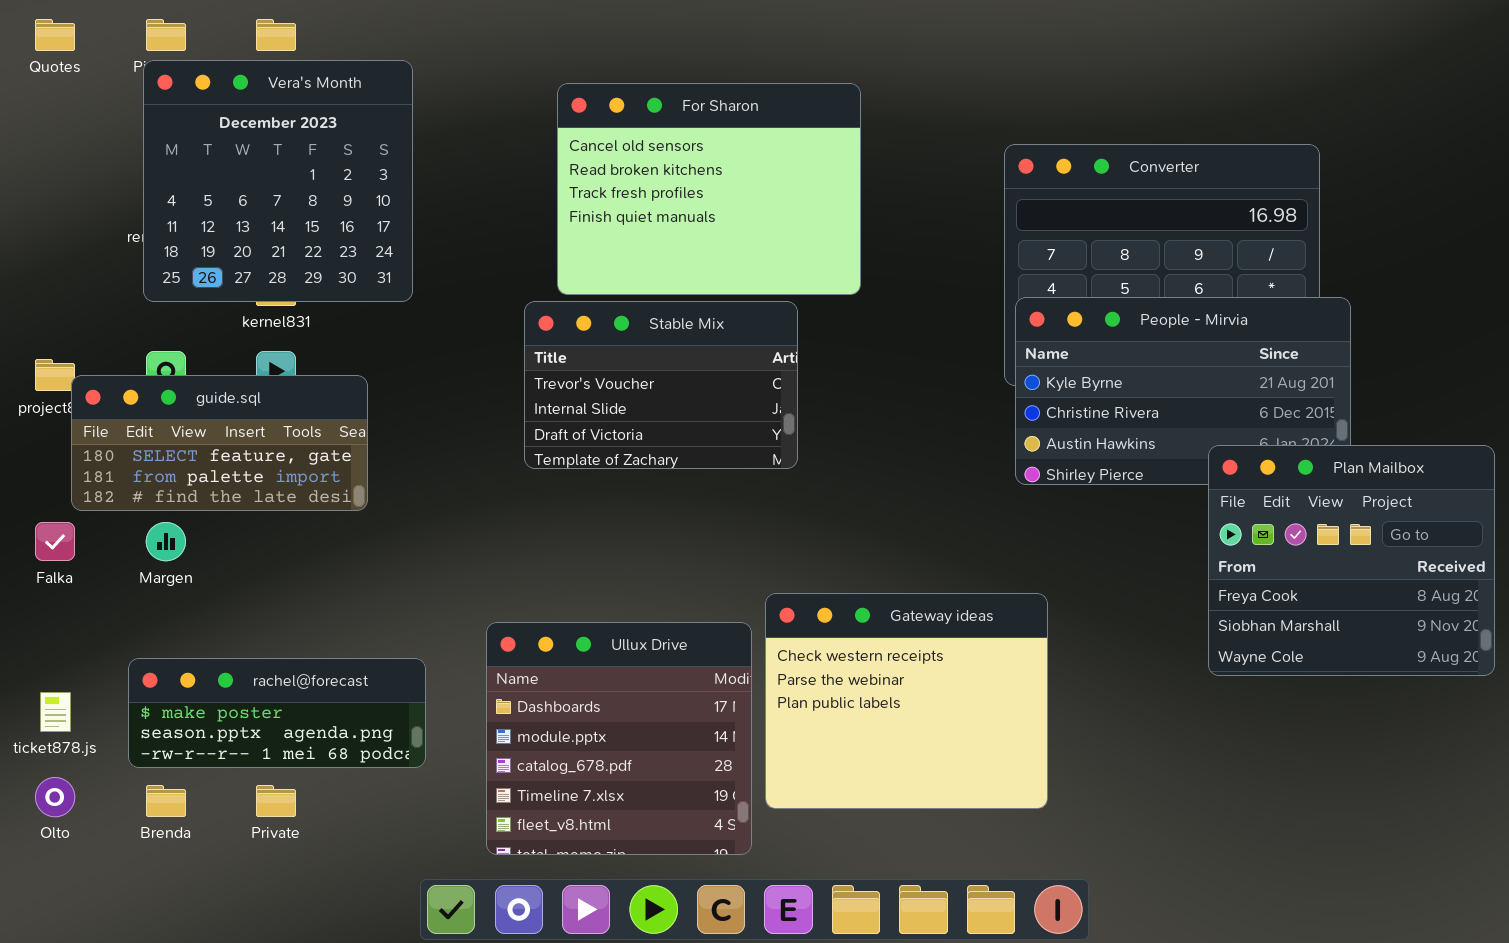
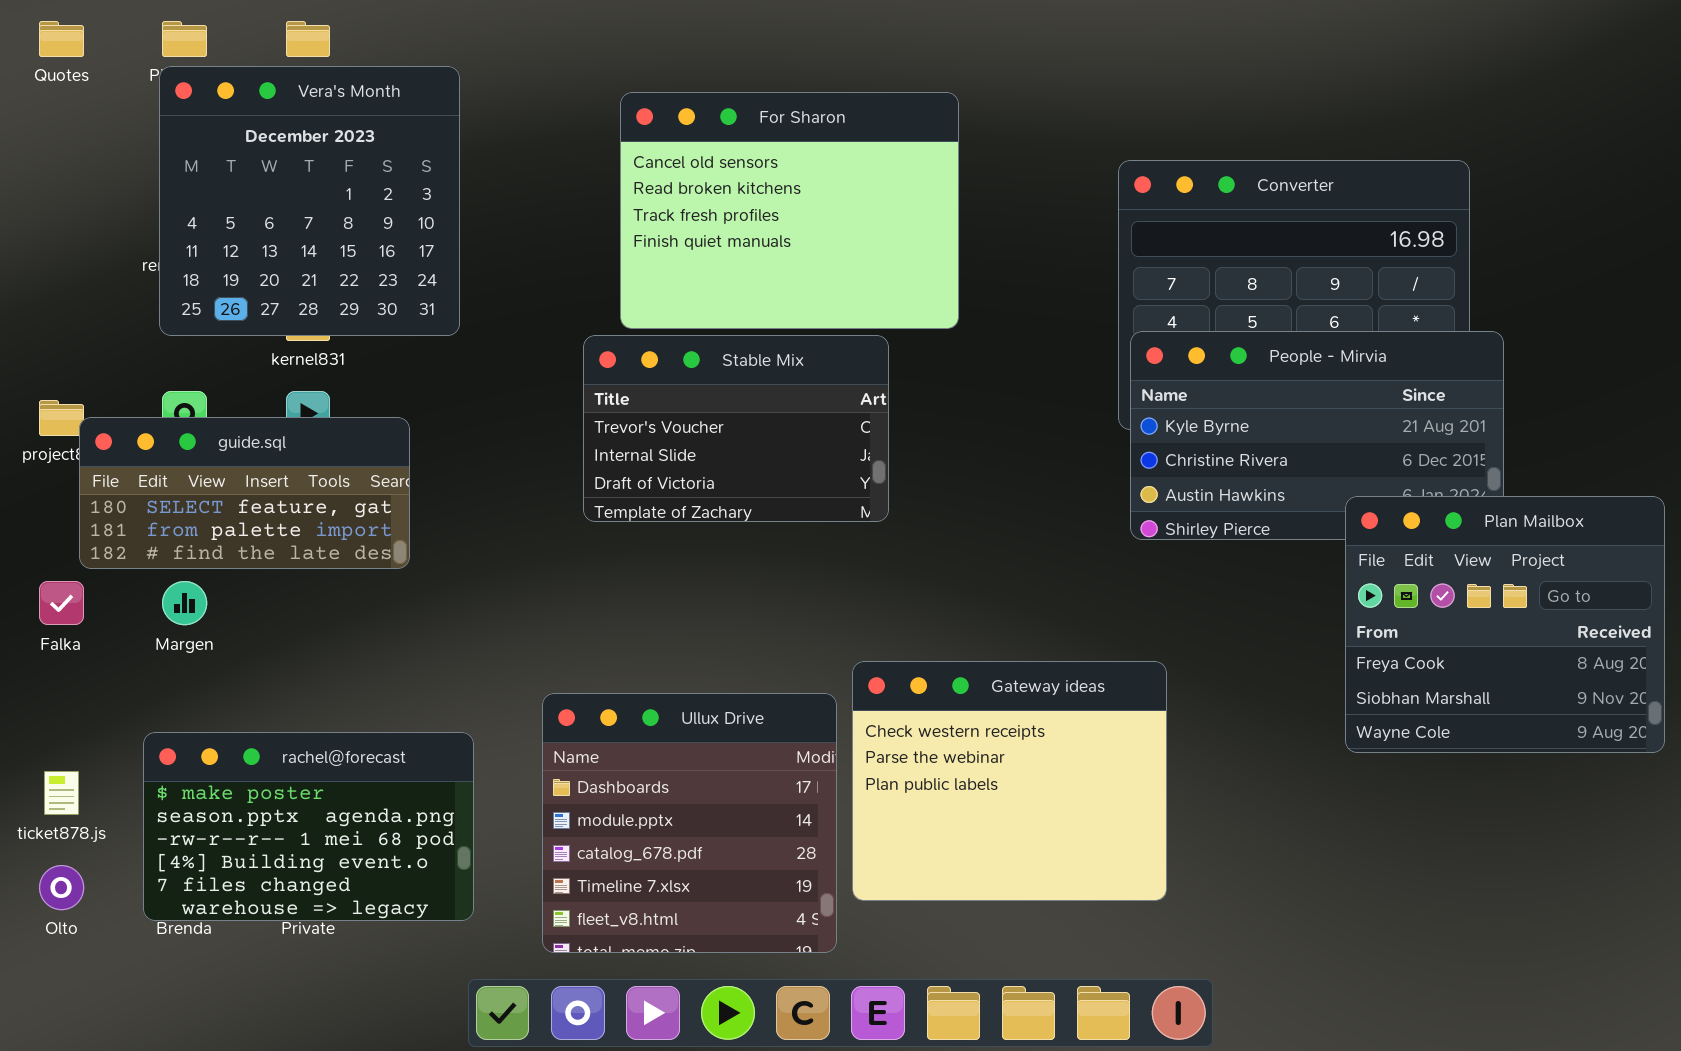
rachel@forecast: [128,658,426,768] -> [143,732,474,921], resized

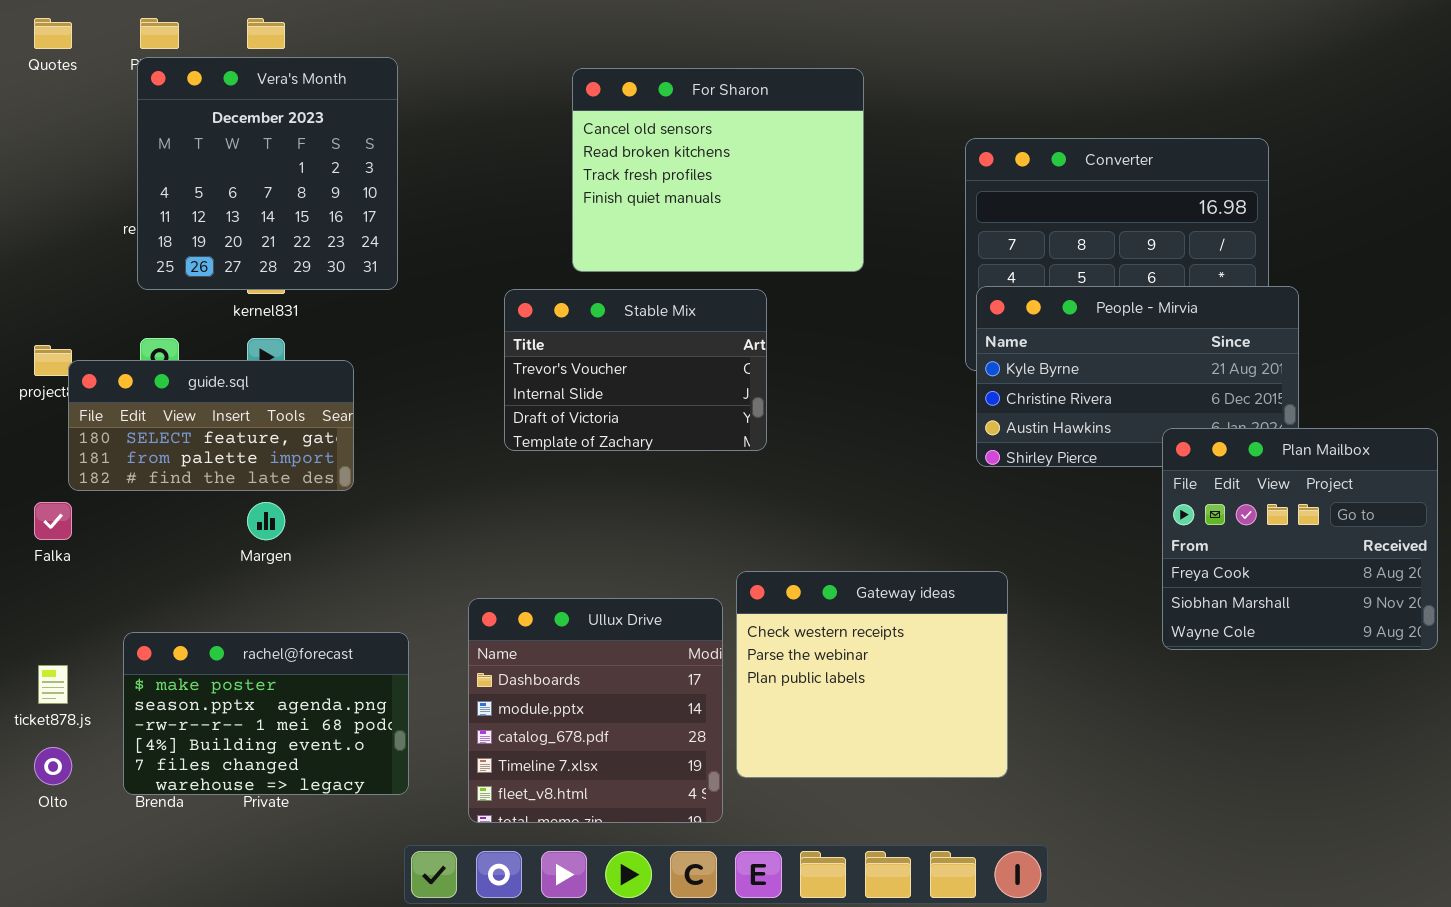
For Sharon: [620,92,959,329] -> [572,68,864,272], moved
Margen: [162,581,207,625] -> [247,502,285,540], moved

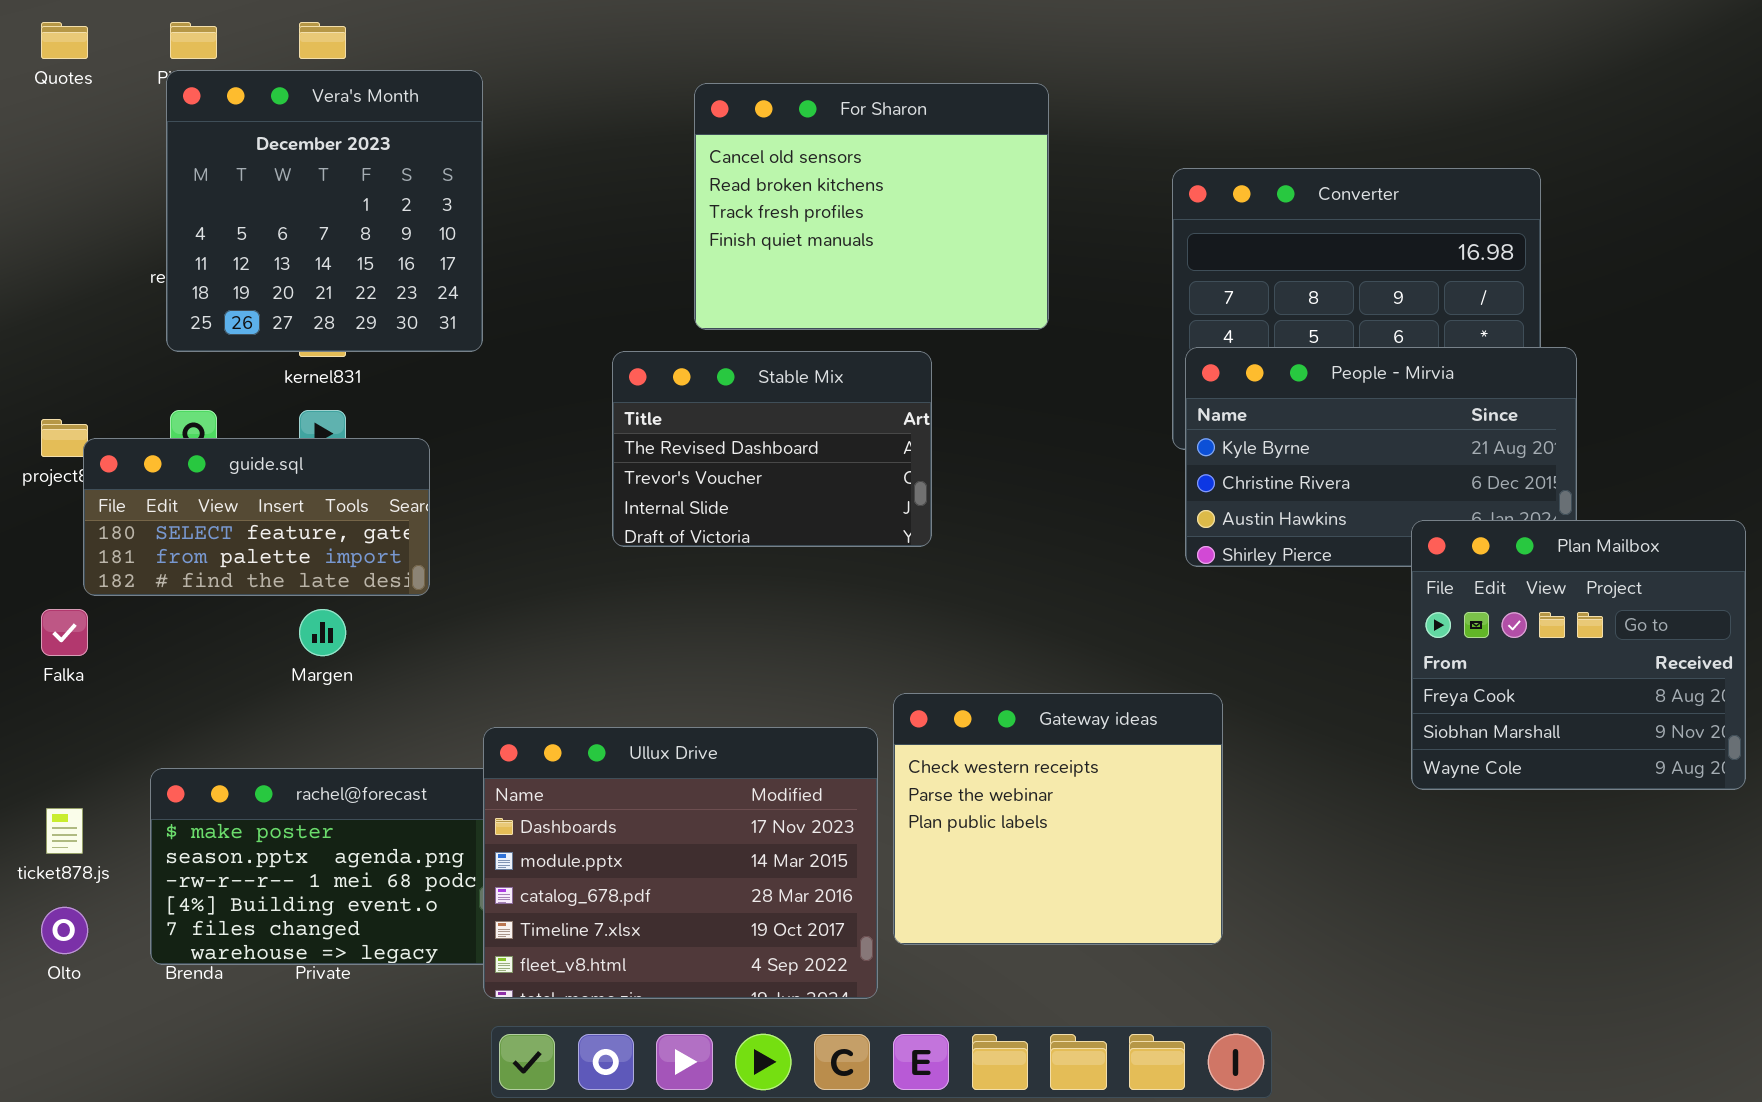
Stable Mix: [504,289,767,451] -> [612,351,932,547], scrolled up 1 row
Ullux Drive: [468,598,723,823] -> [483,727,878,999], resized

